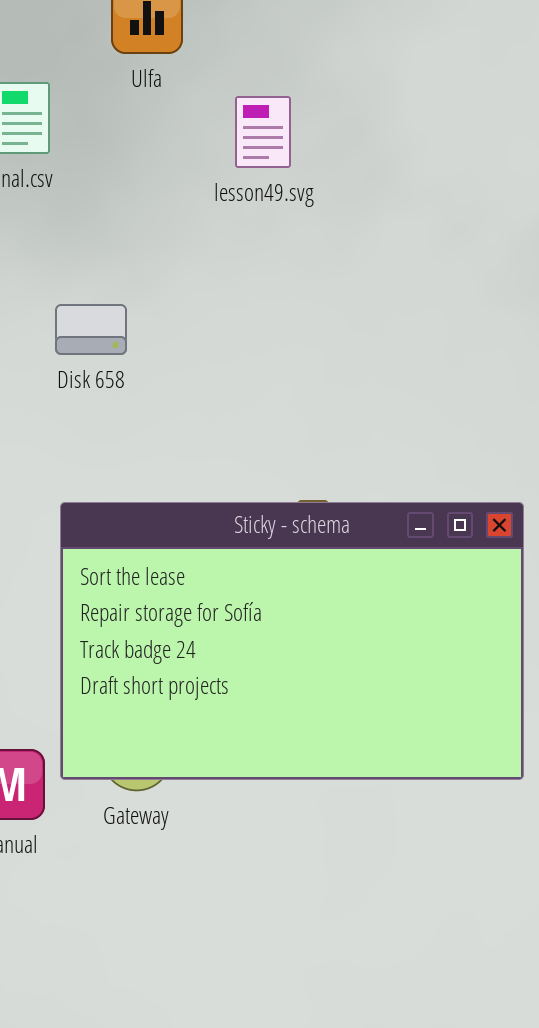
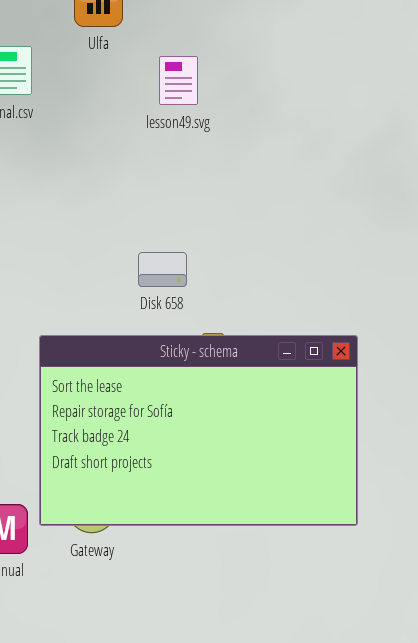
Disk 658: [55,304,127,355] -> [138,252,187,287], moved

